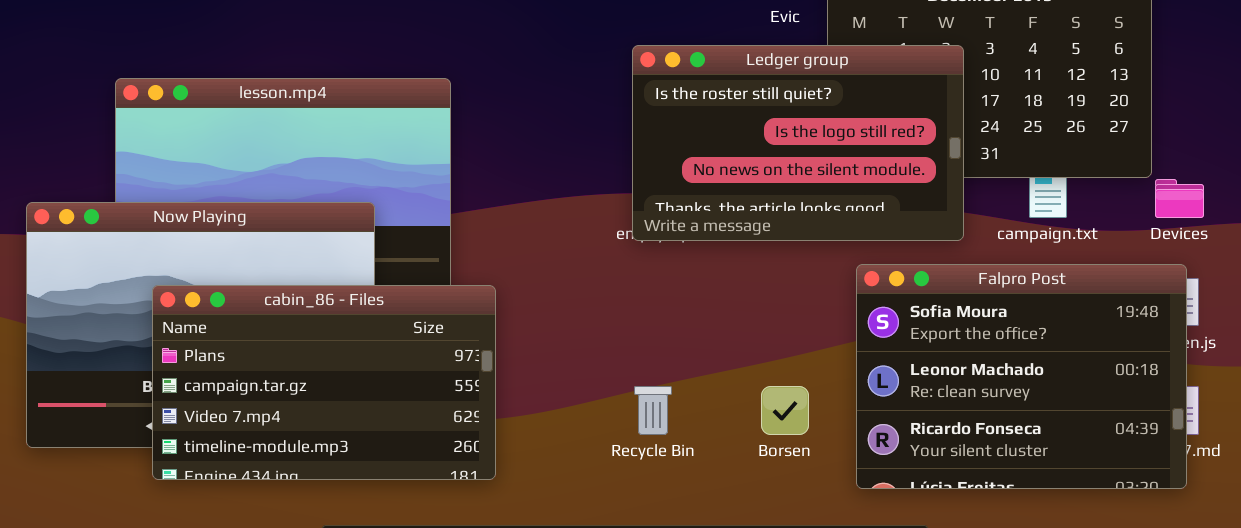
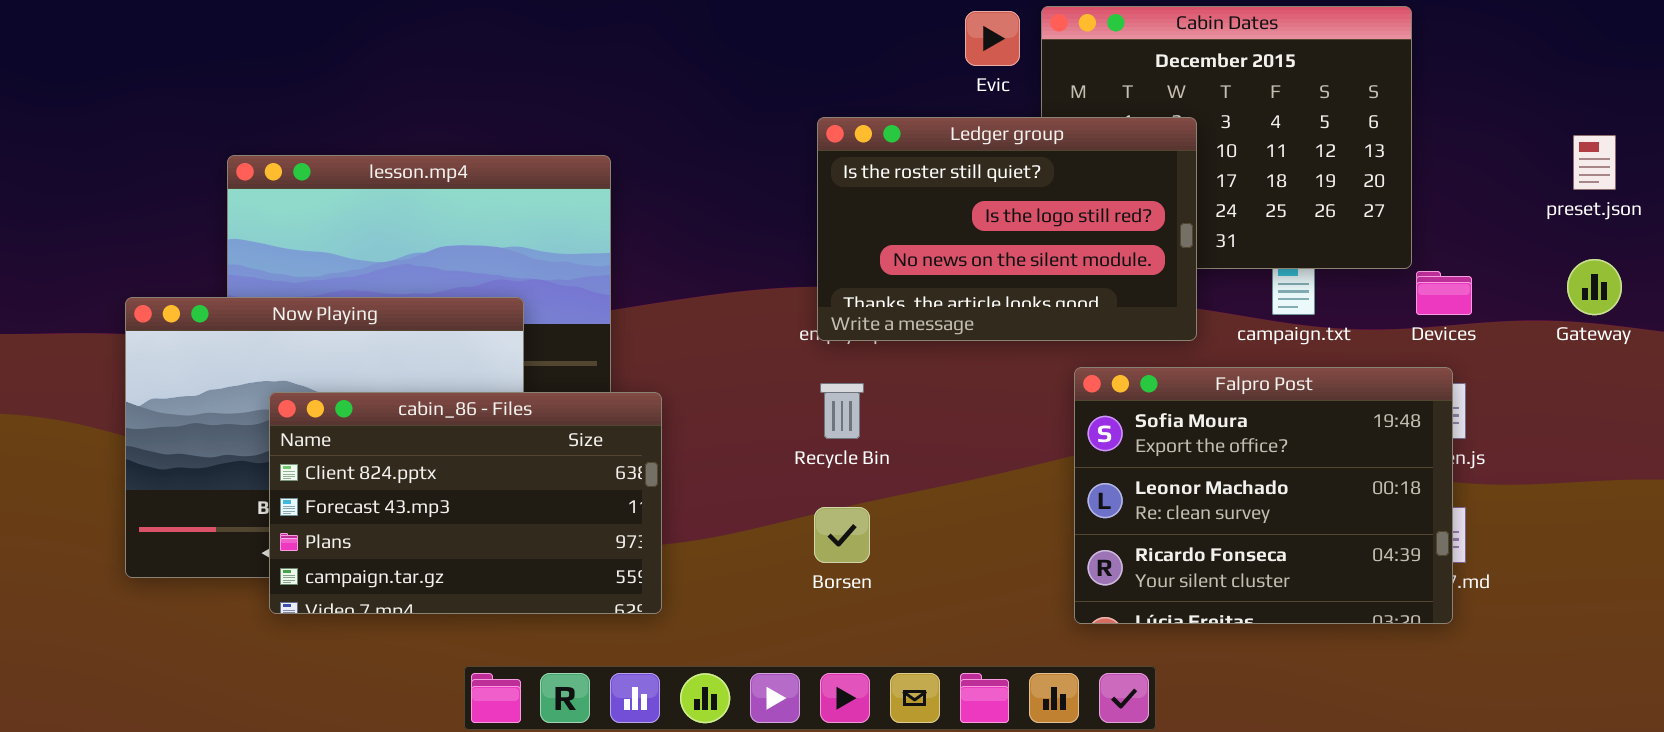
cabin_86 - Files: [152,285,496,480] -> [269,392,662,614], scrolled up 2 rows
Recycle Bin: [634,386,672,435] -> [820,383,864,439], moved
Borsen: [761,386,809,435] -> [814,507,870,563], moved

